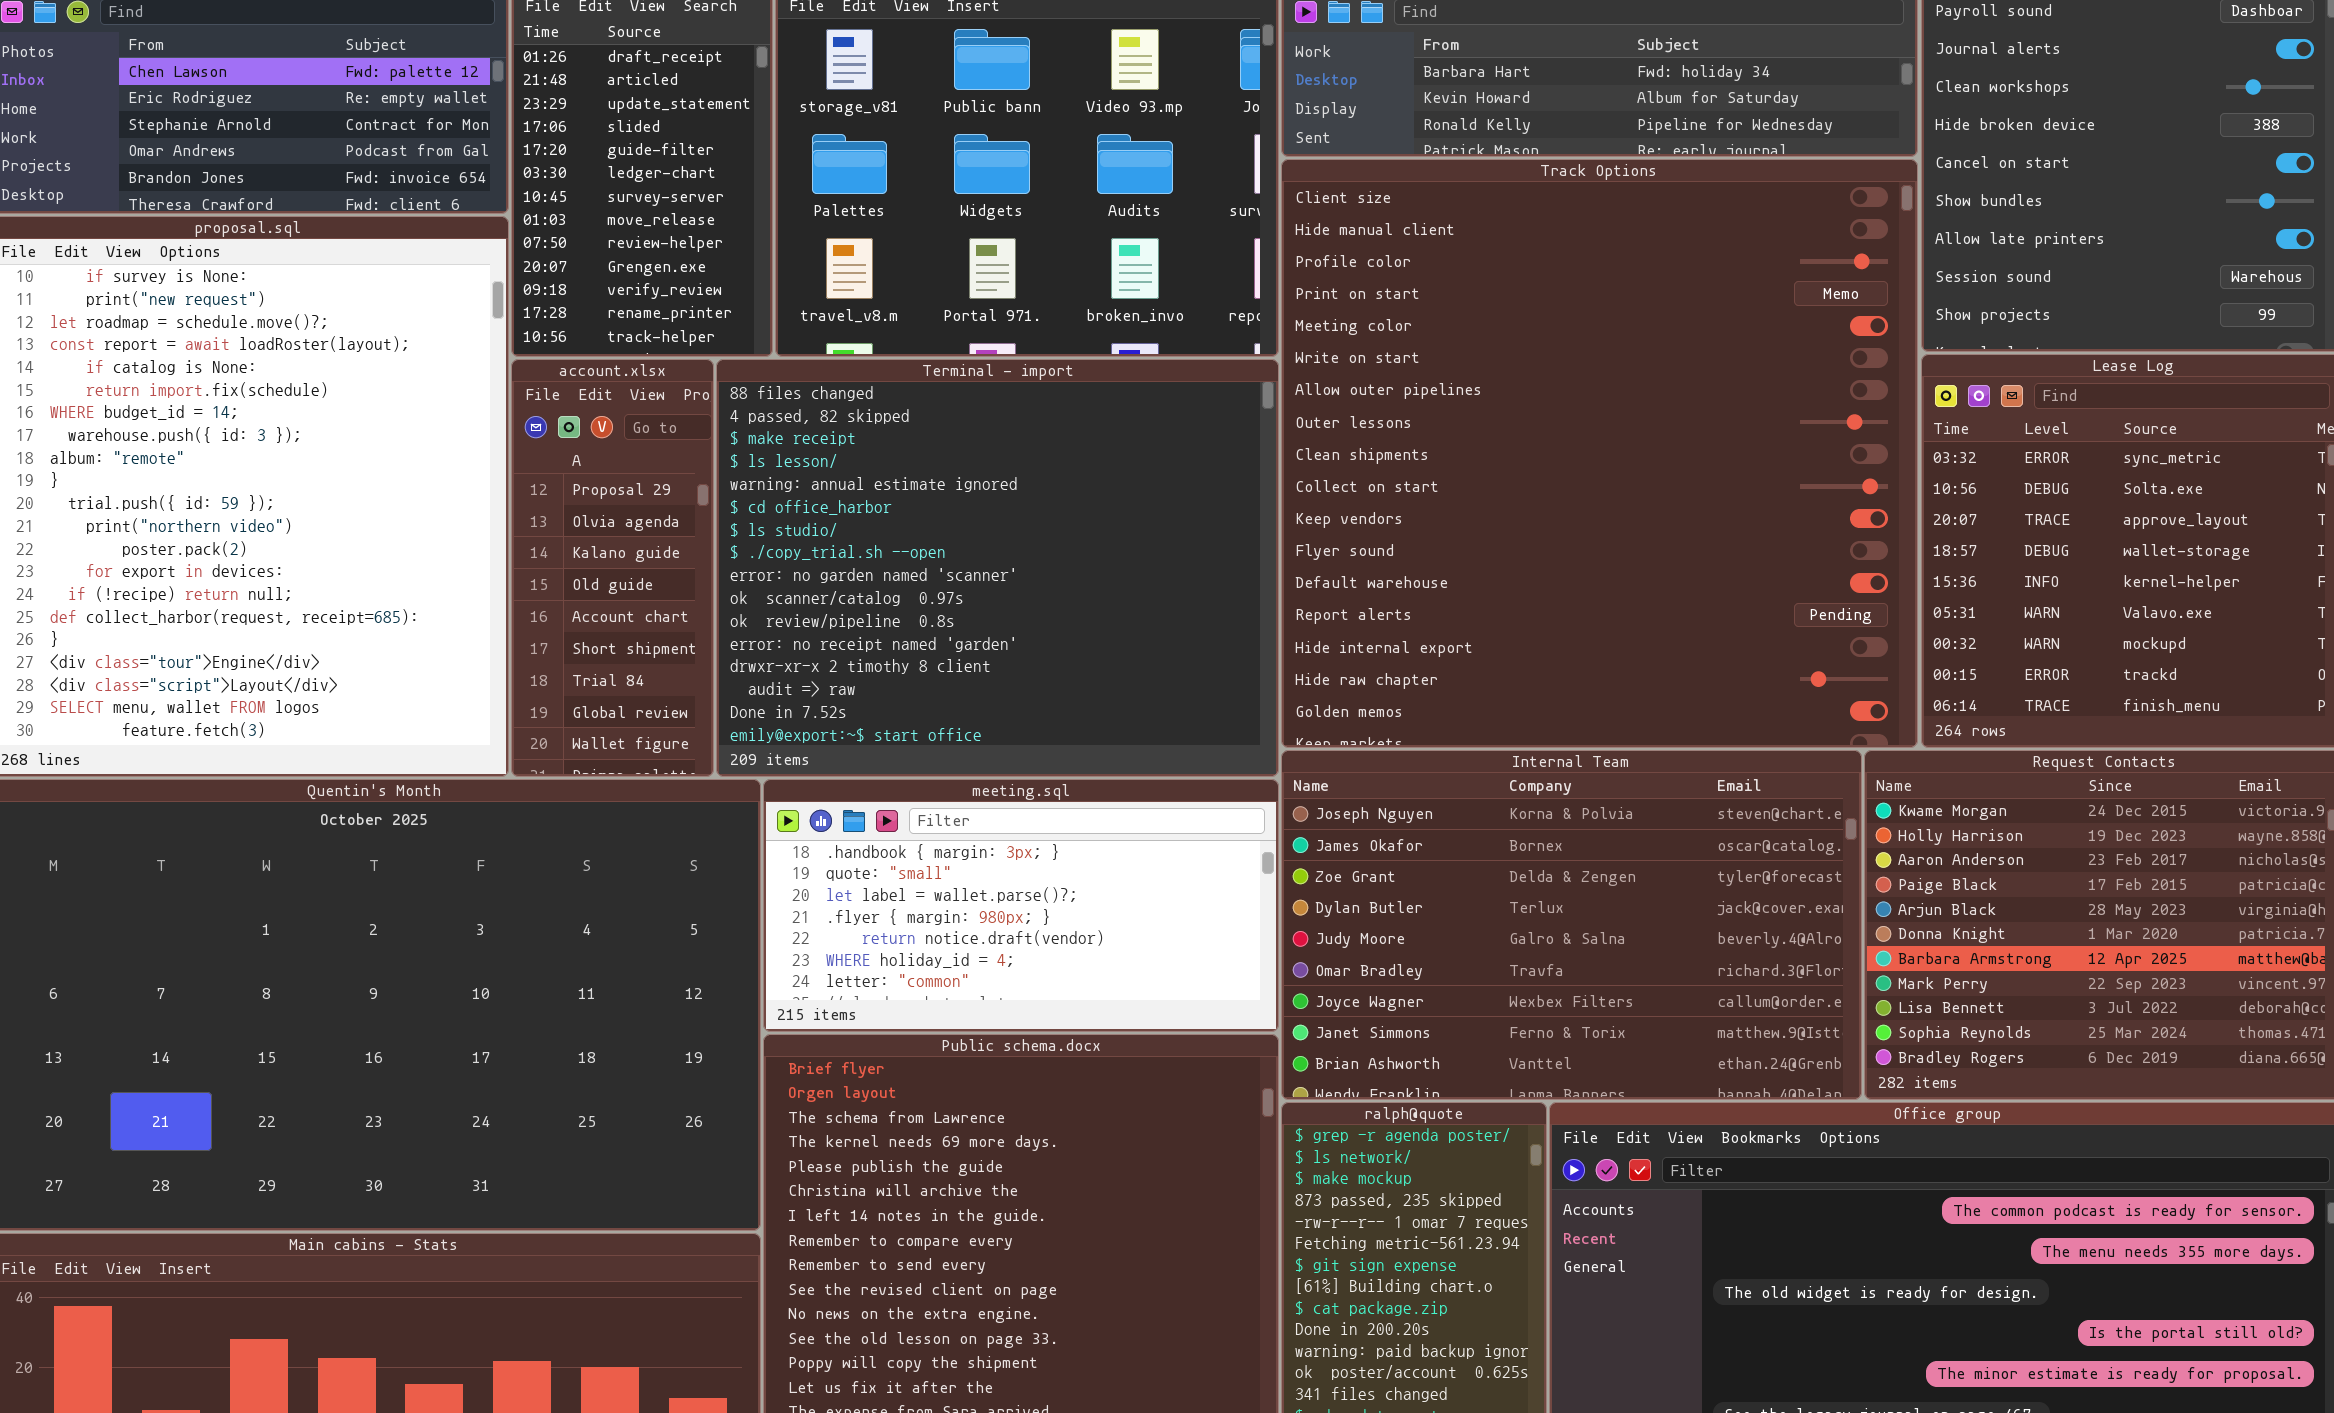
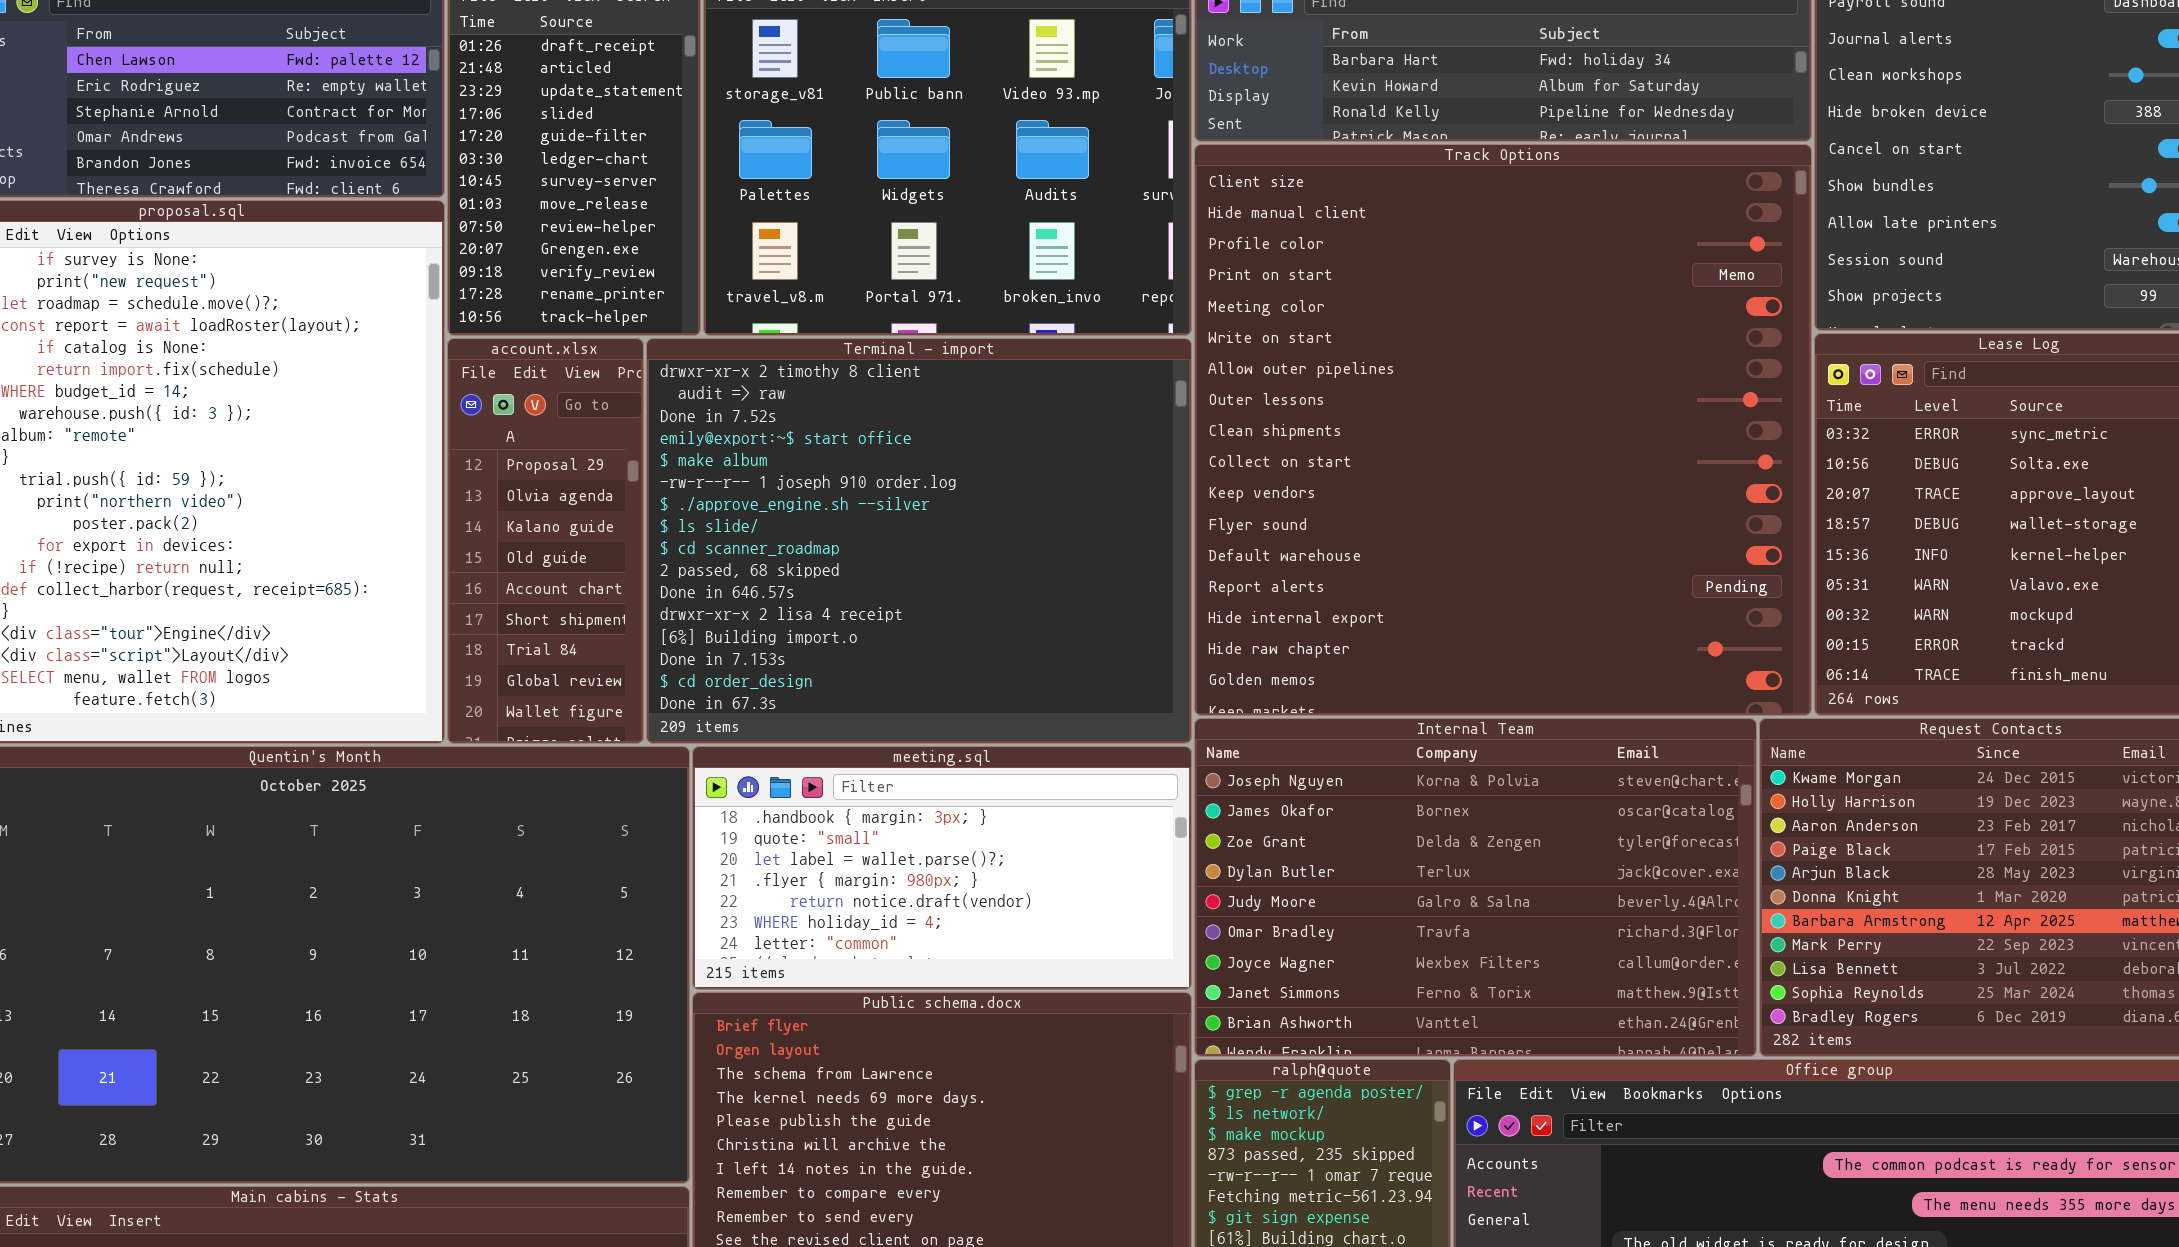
Terminal - import: [716,359,1279,777] -> [646,338,1192,744], scrolled down 12 rows

